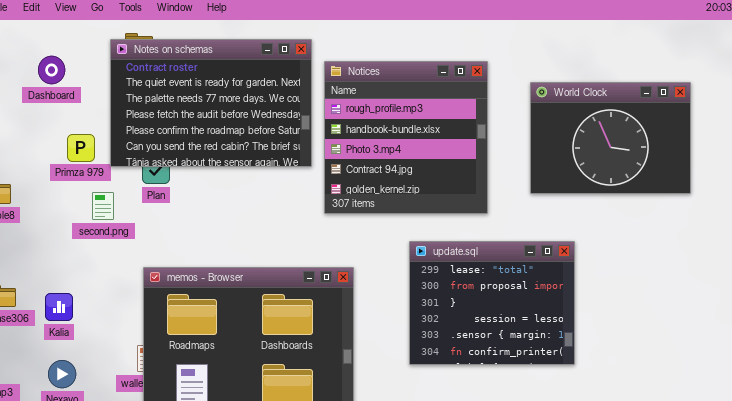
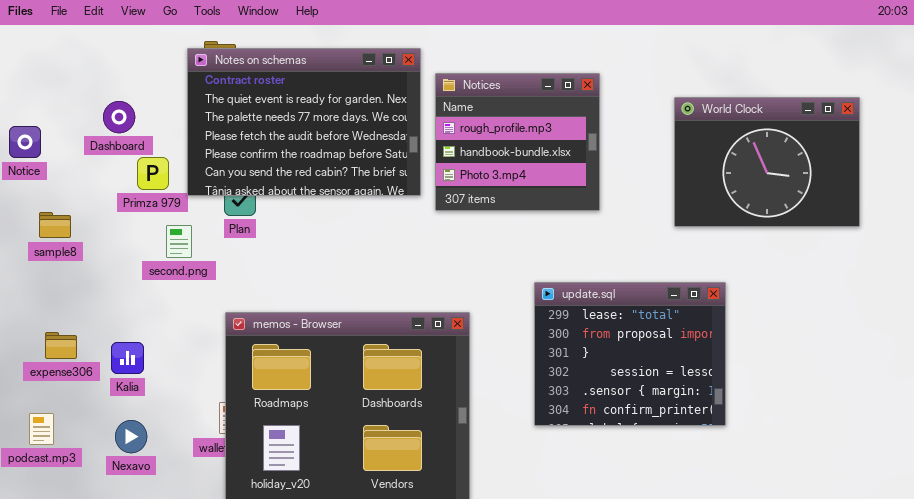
Dashboard: [38,56,65,84] -> [103,101,135,133], moved
Notices: [324,61,488,214] -> [435,73,600,211], resized

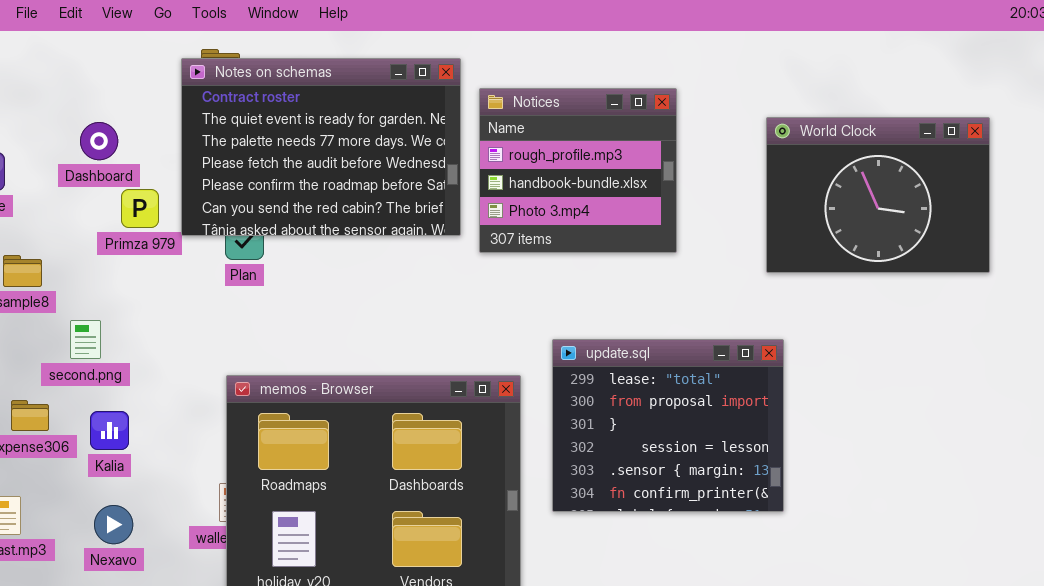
second.png: [166,225,192,258] -> [70,320,101,359], moved
update.sql: [534,282,726,426] -> [552,339,784,512], moved

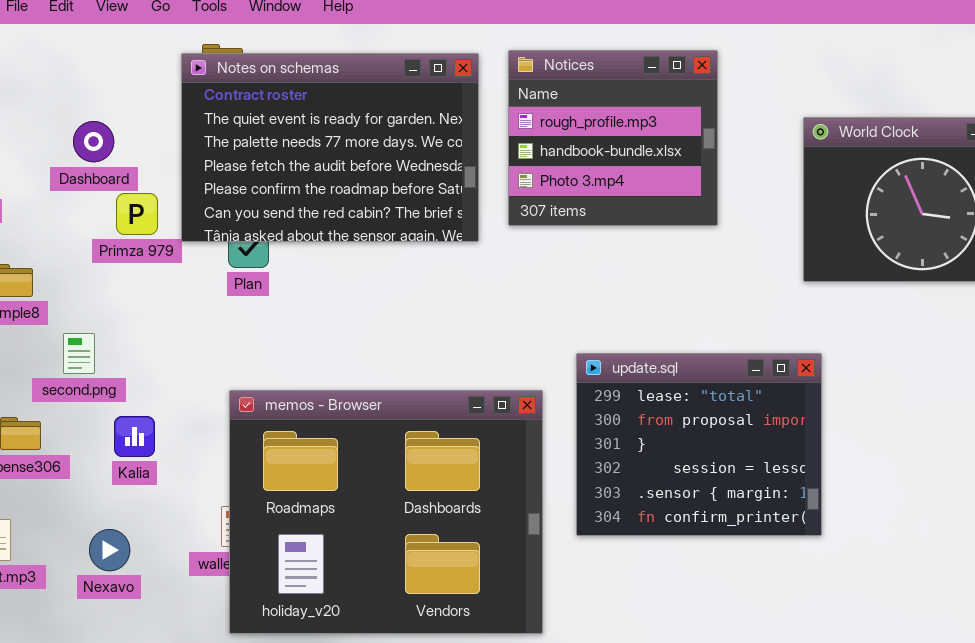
Notices: [479,88,677,253] -> [508,50,718,226], moved
Kalia: [90,411,129,450] -> [114,416,155,457], moved

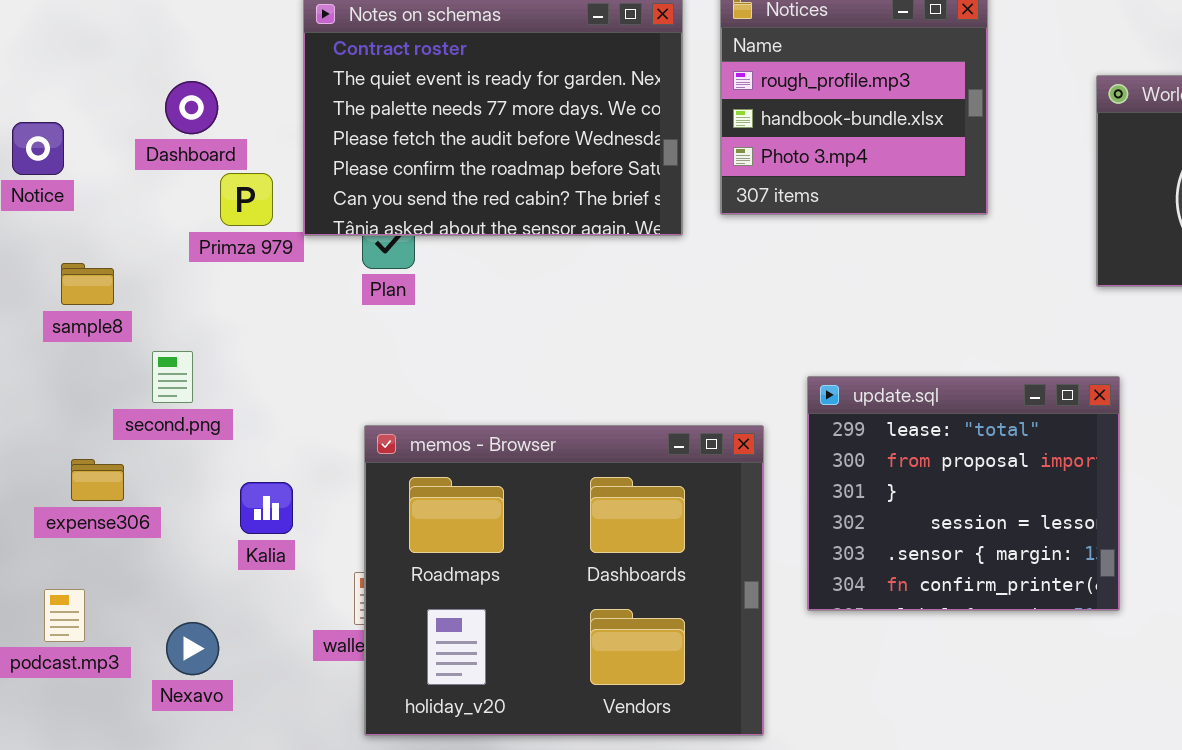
Kalia: [114,416,155,457] -> [240,482,293,534], moved
Nexavo: [89,529,130,571] -> [166,622,219,675], moved

